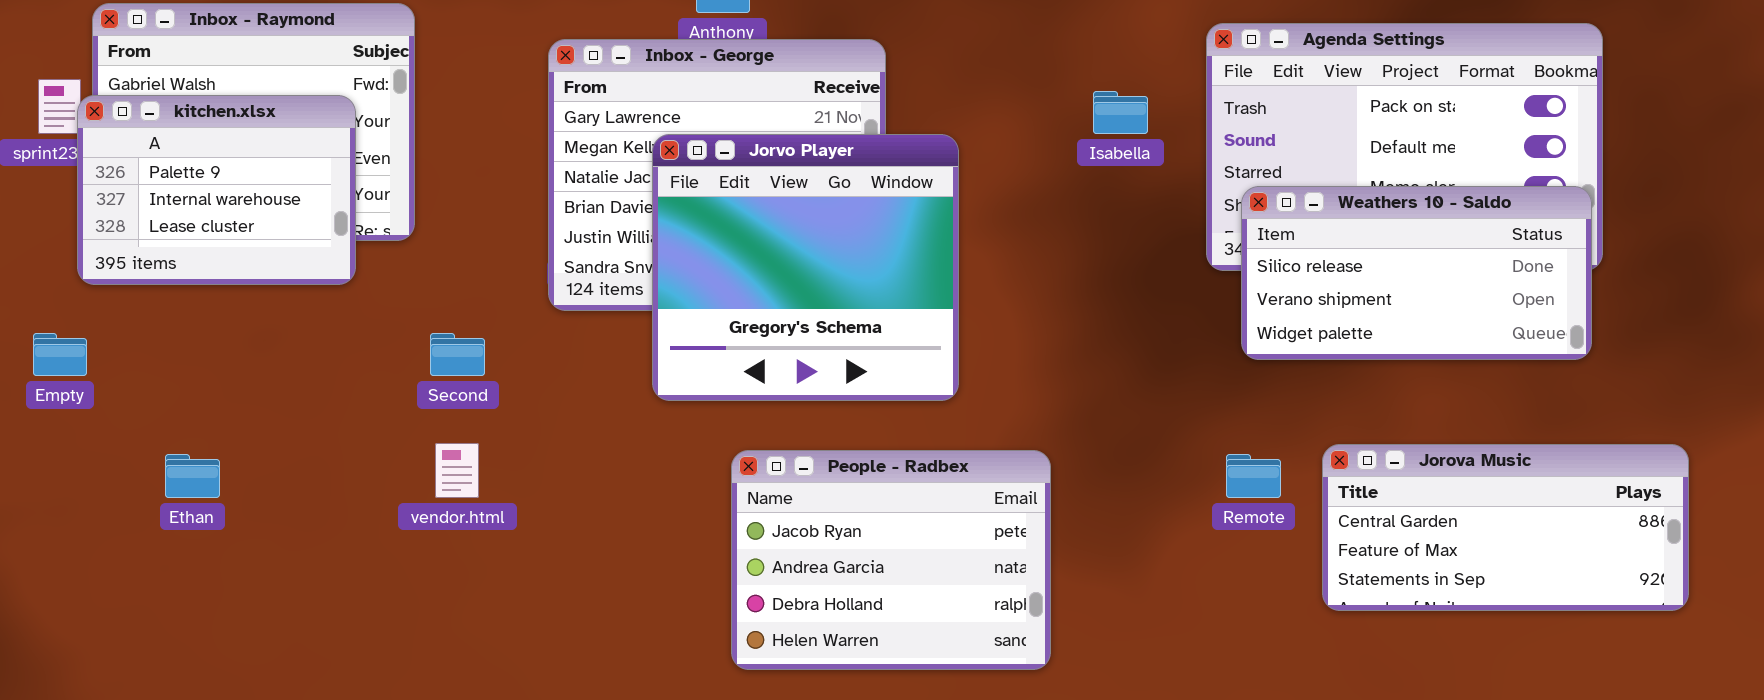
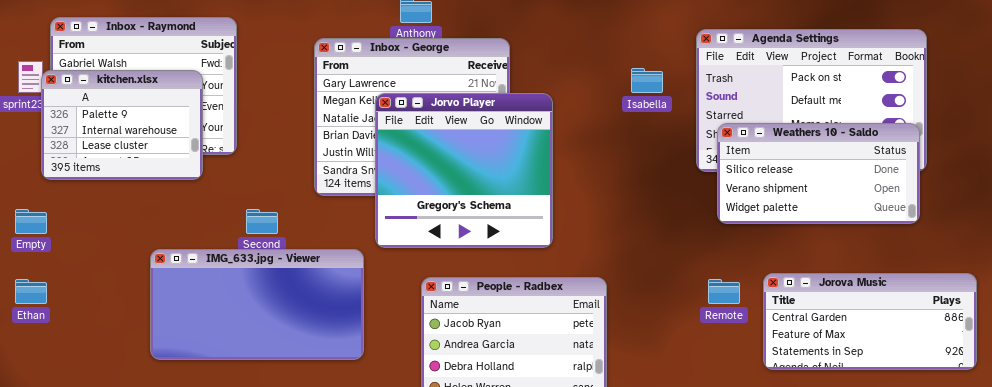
IMG_633.jpg - Viewer: none -> [150,249,364,360], opened
Ethan: [165,454,220,498] -> [15,279,47,304], moved

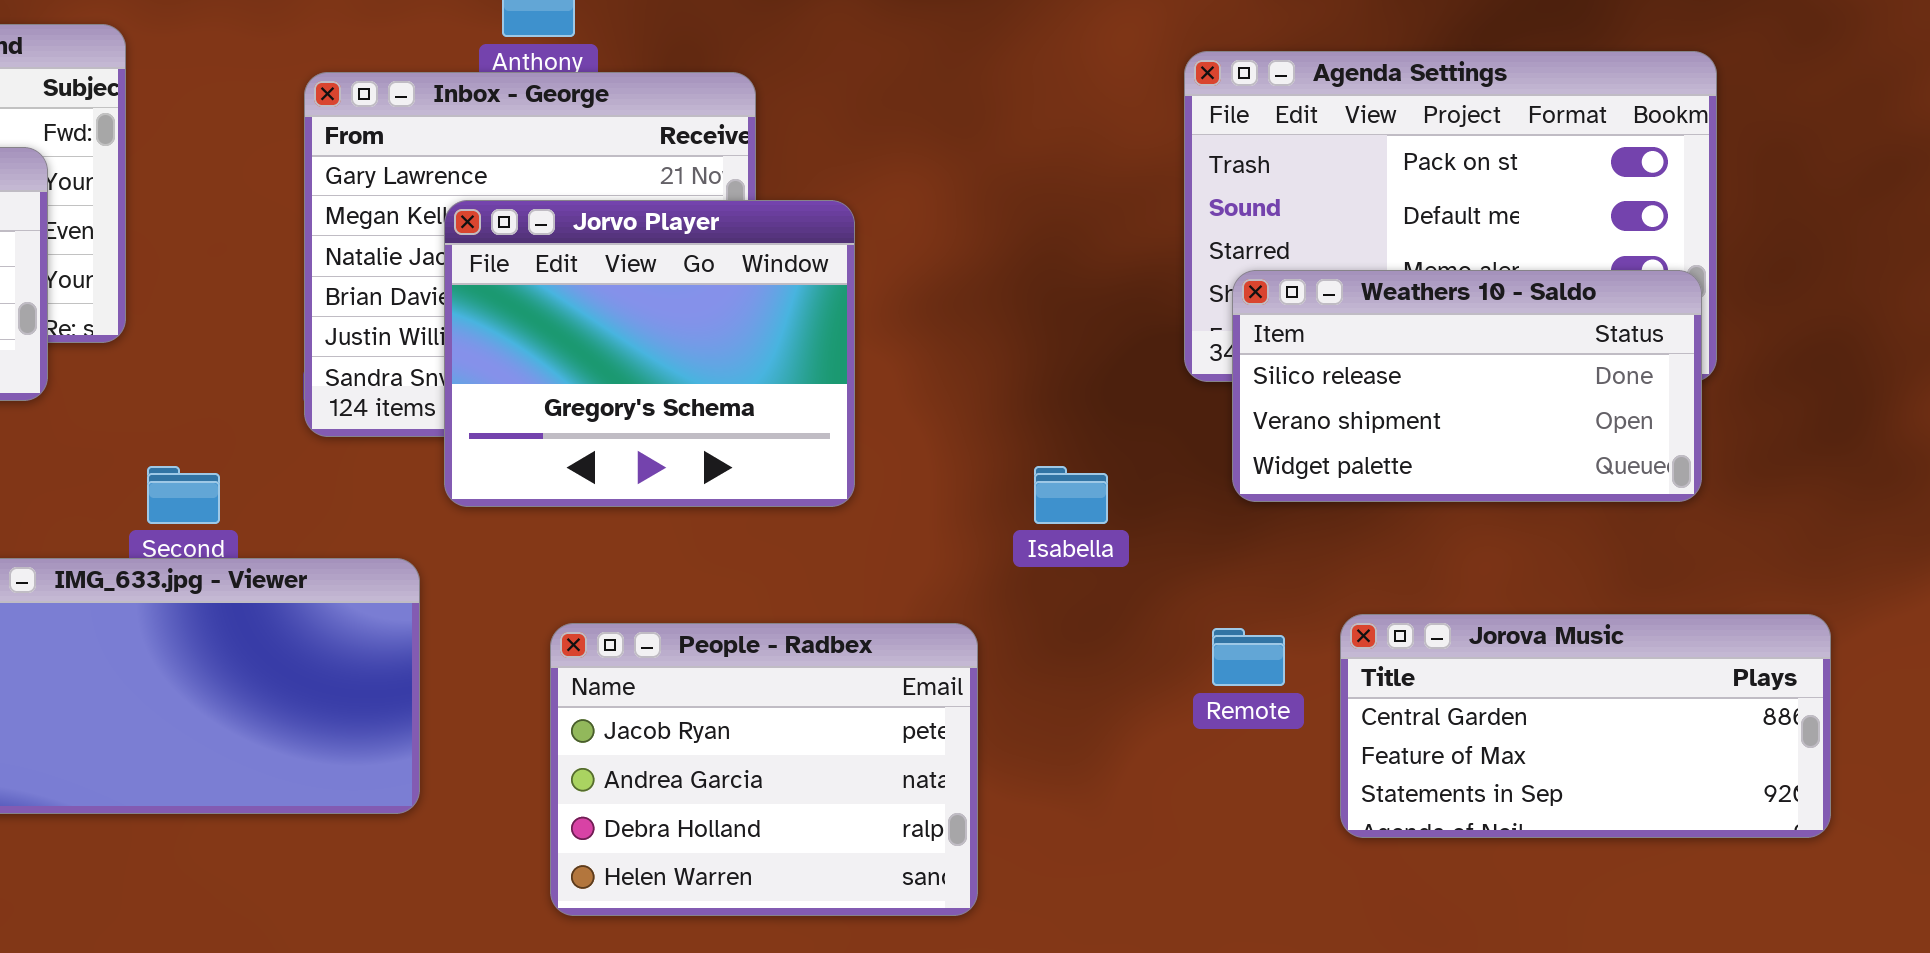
Isabella: [631,68,663,93] -> [1034,466,1108,524], moved
Jorvo Player: [375,93,553,248] -> [444,200,855,507], resized

